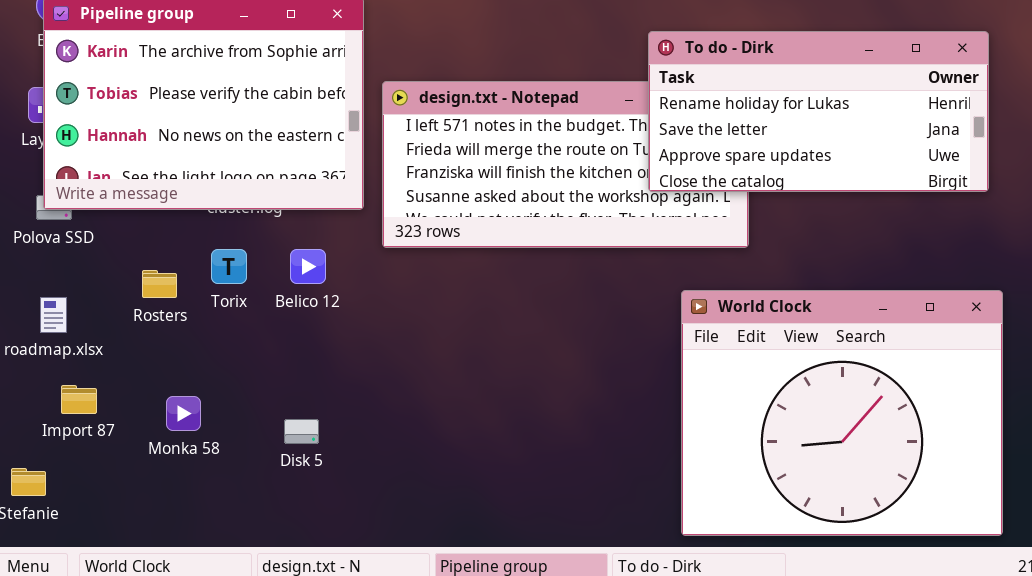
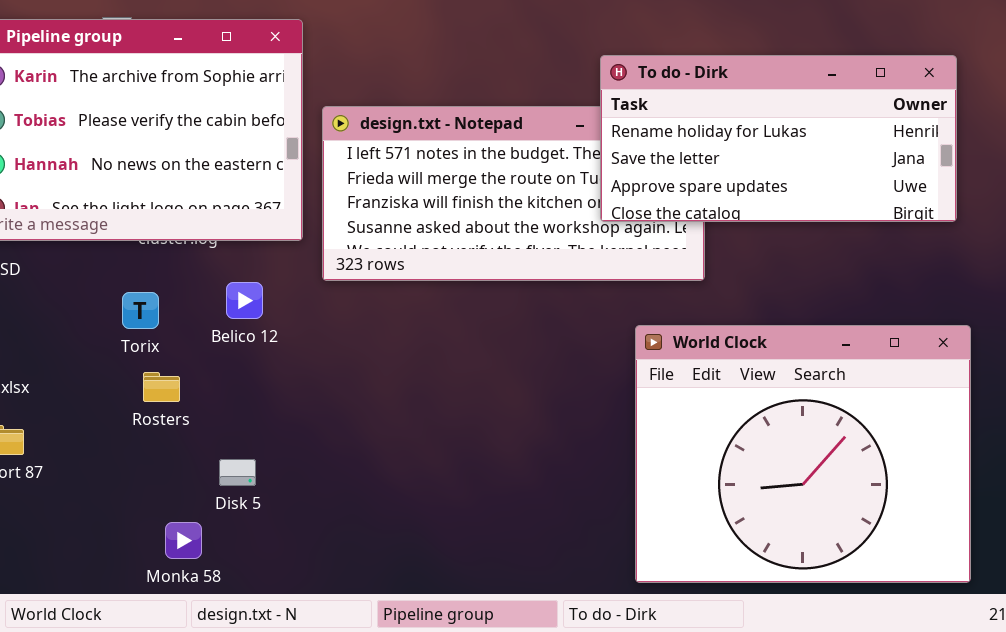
Torix: [211,249,247,284] -> [122,292,159,329], moved
Rosters: [142,270,177,298] -> [143,372,180,402], moved
Monka 58: [166,396,201,431] -> [165,522,202,559], moved

